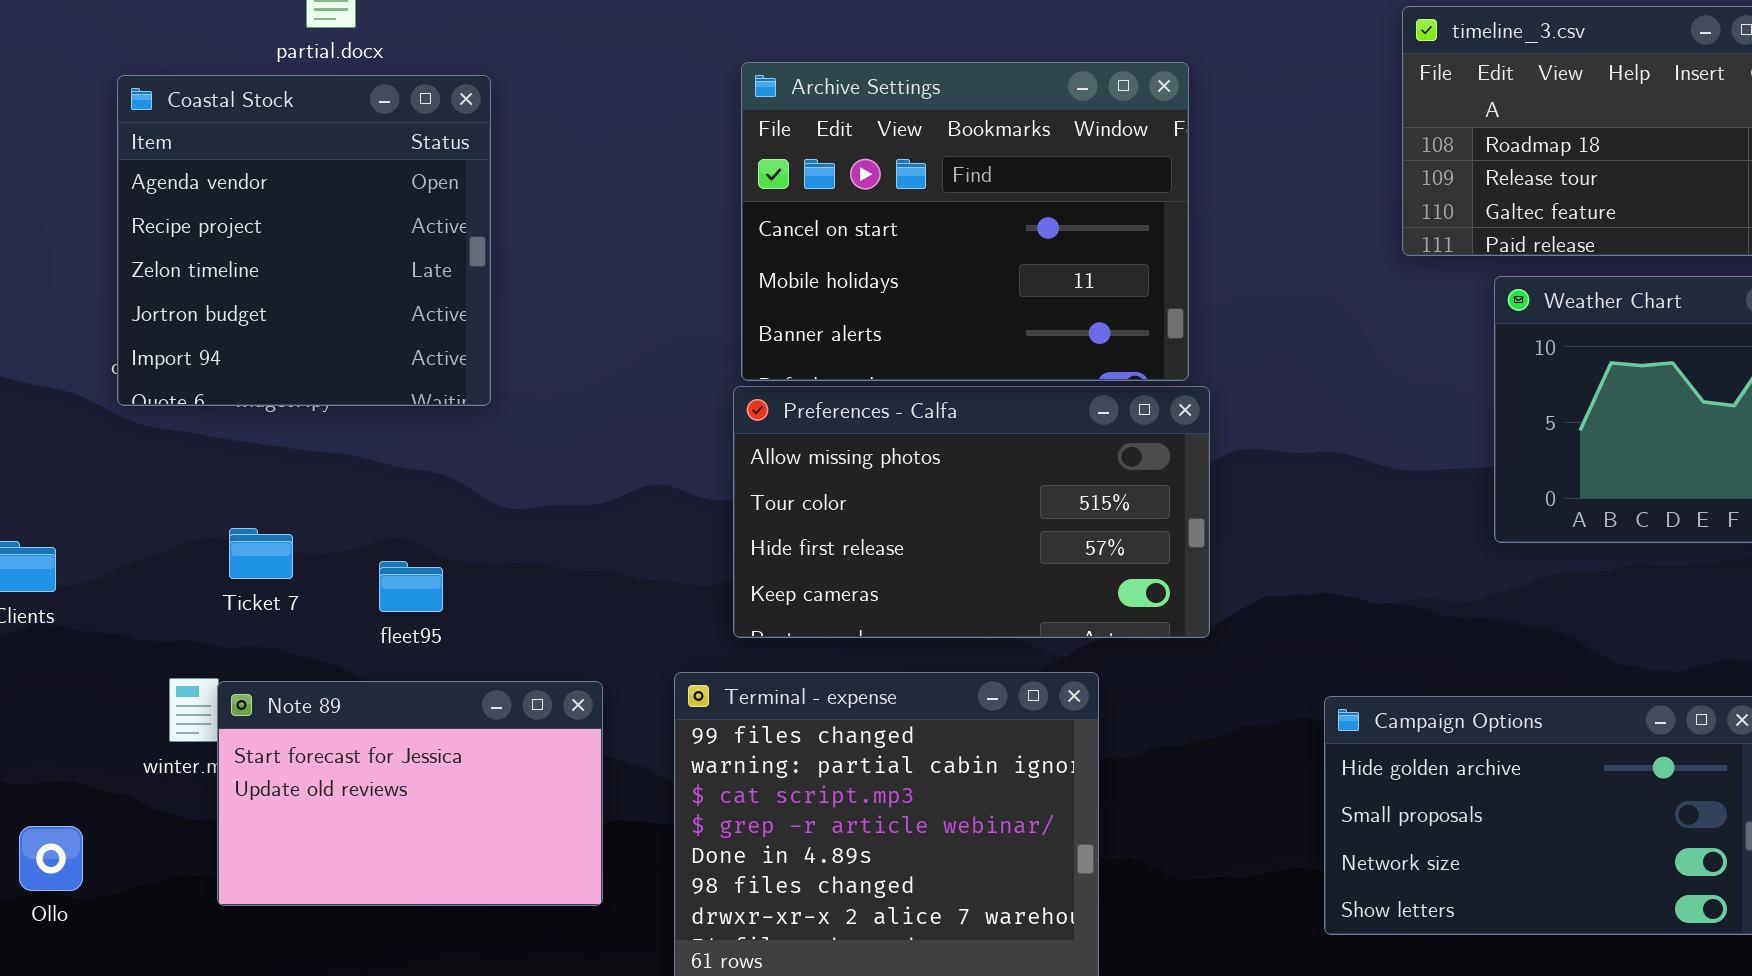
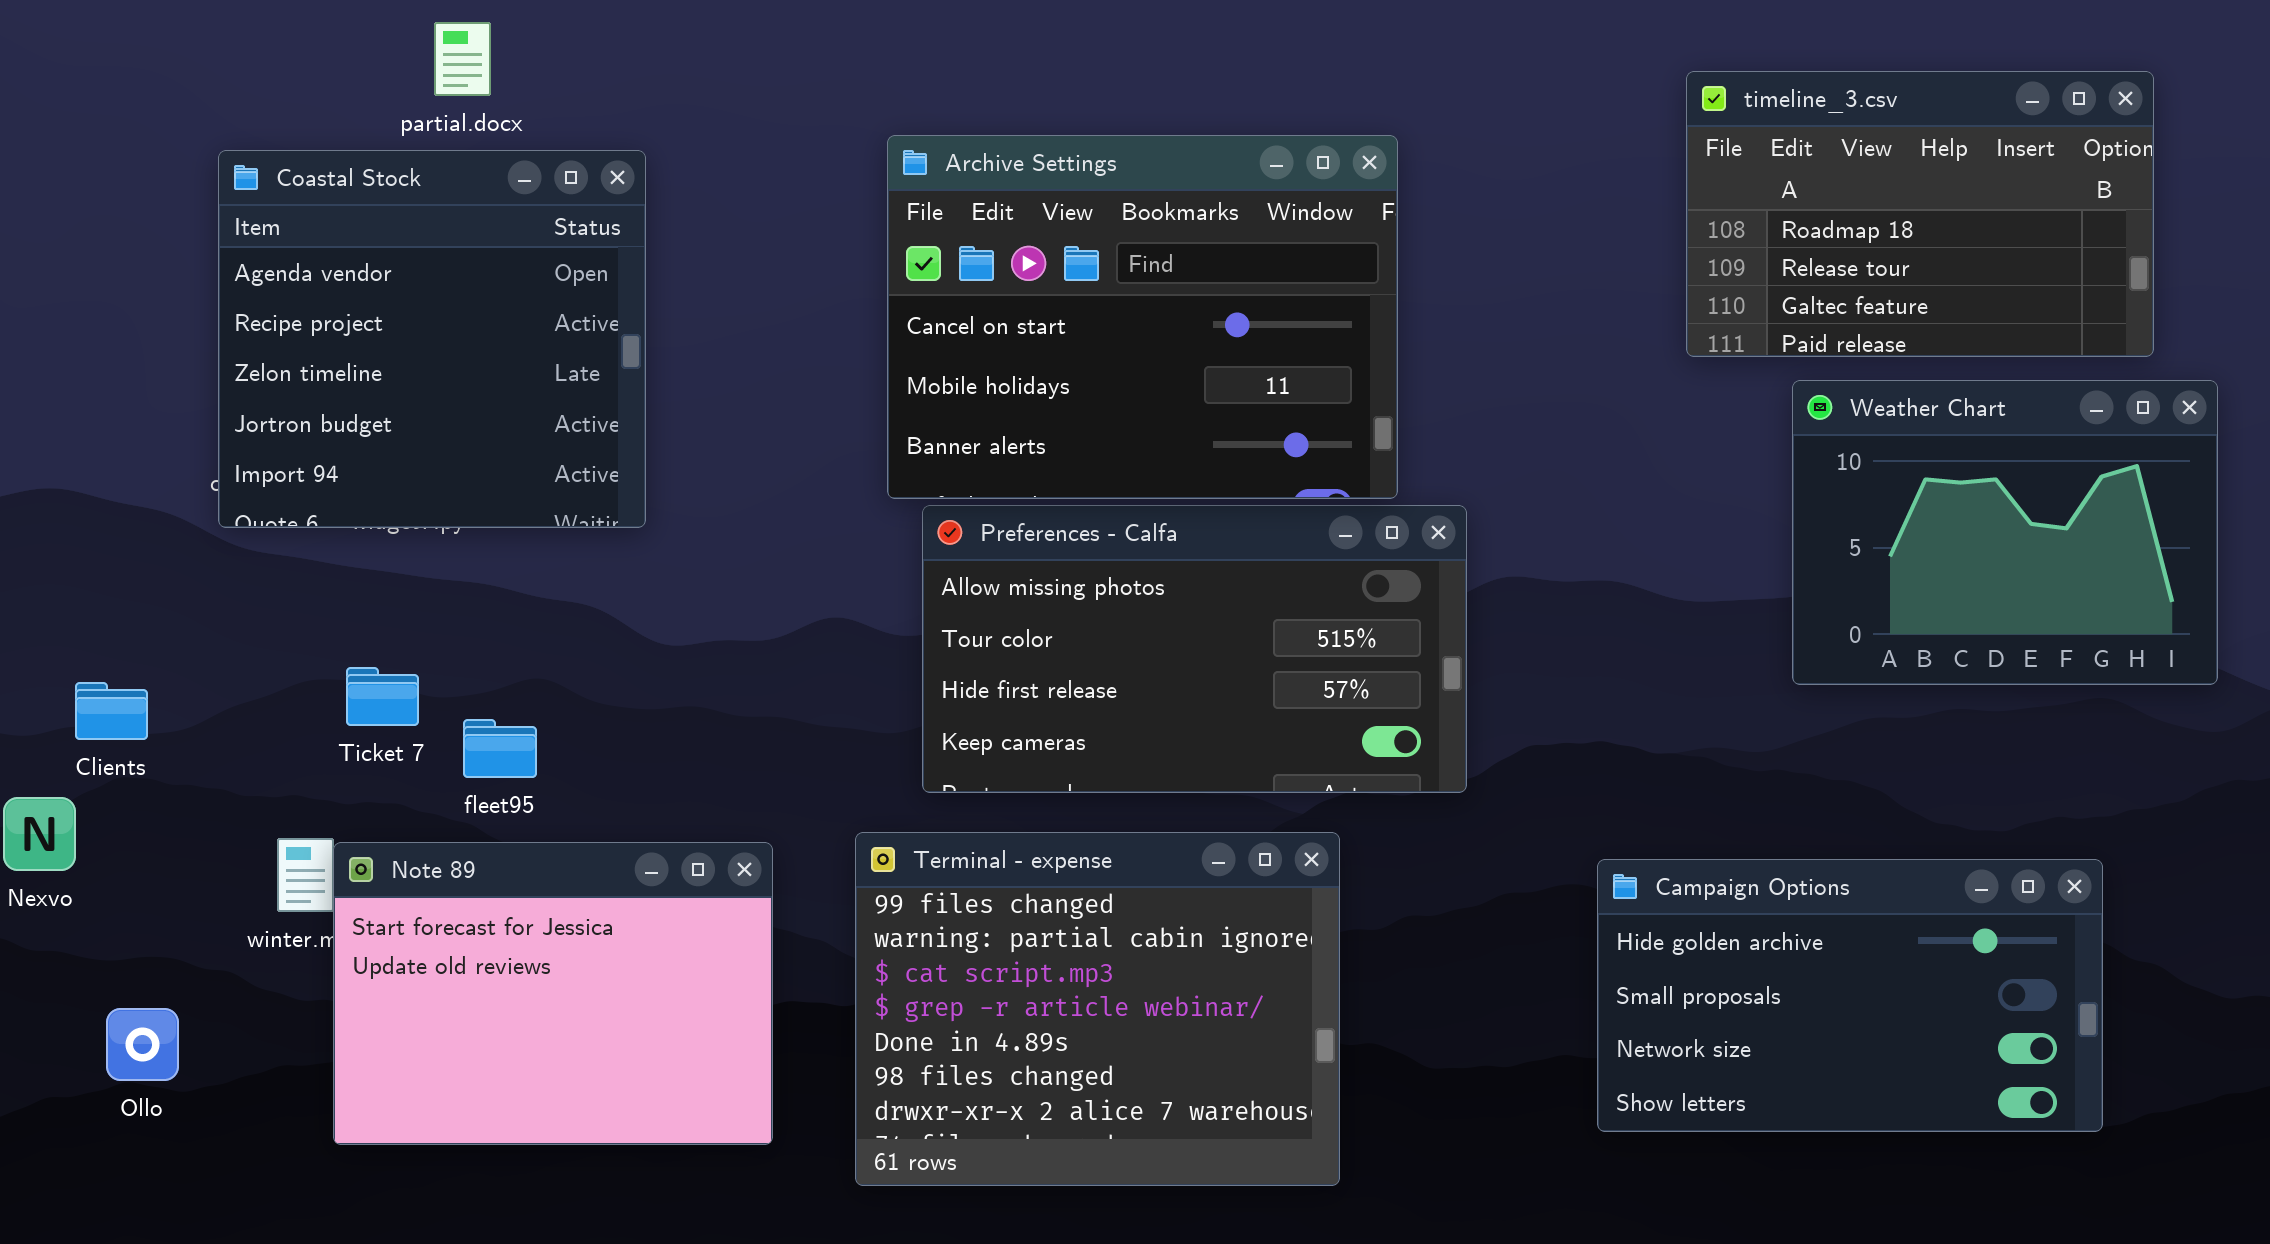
Archive Settings: [741,62,1189,381] -> [887,135,1398,499], moved
fleet95: [379,561,443,612] -> [463,719,537,778], moved
Note 89: [217,681,603,906] -> [333,842,773,1145], resized

